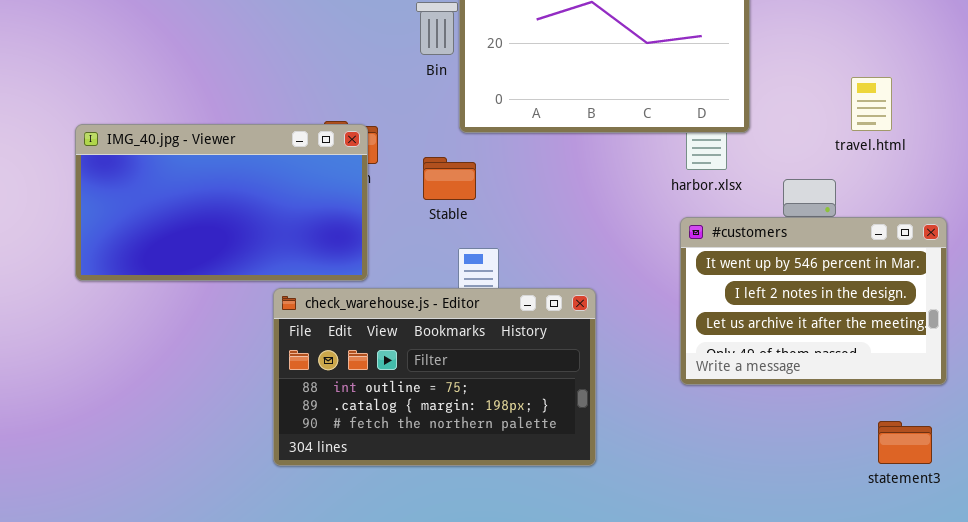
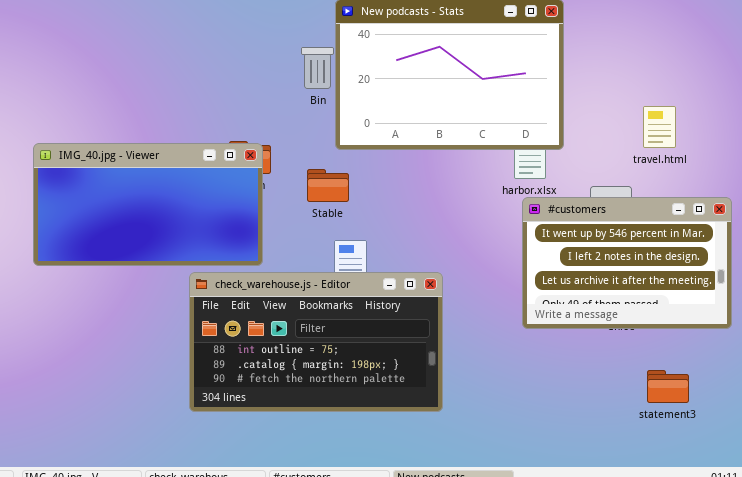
#customers: [680,217,947,385] -> [522,197,732,329], moved
statement3: [878,421,932,464] -> [647,370,689,403], moved

